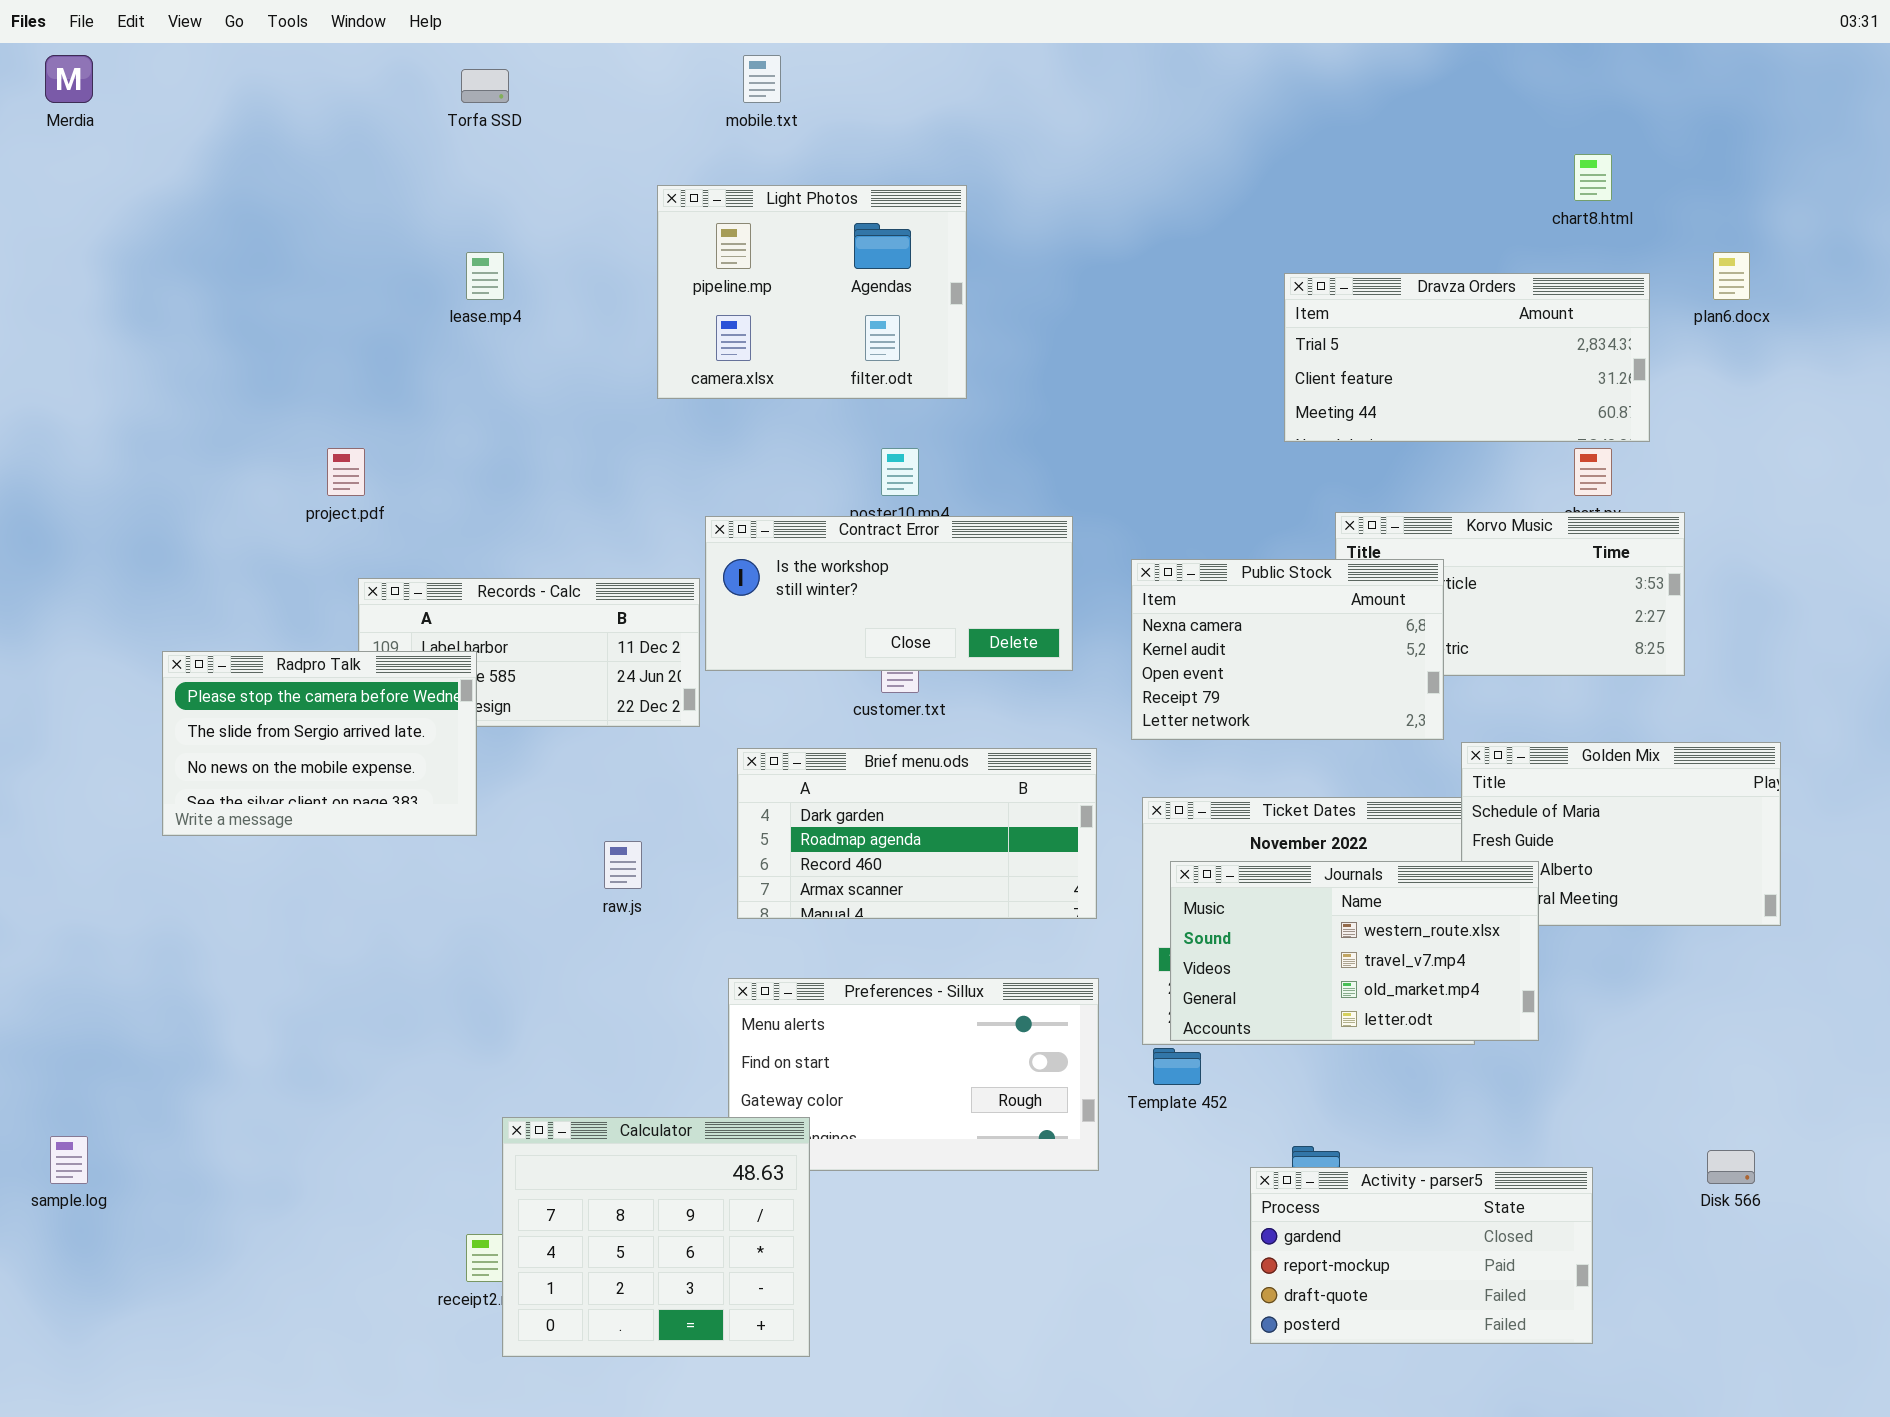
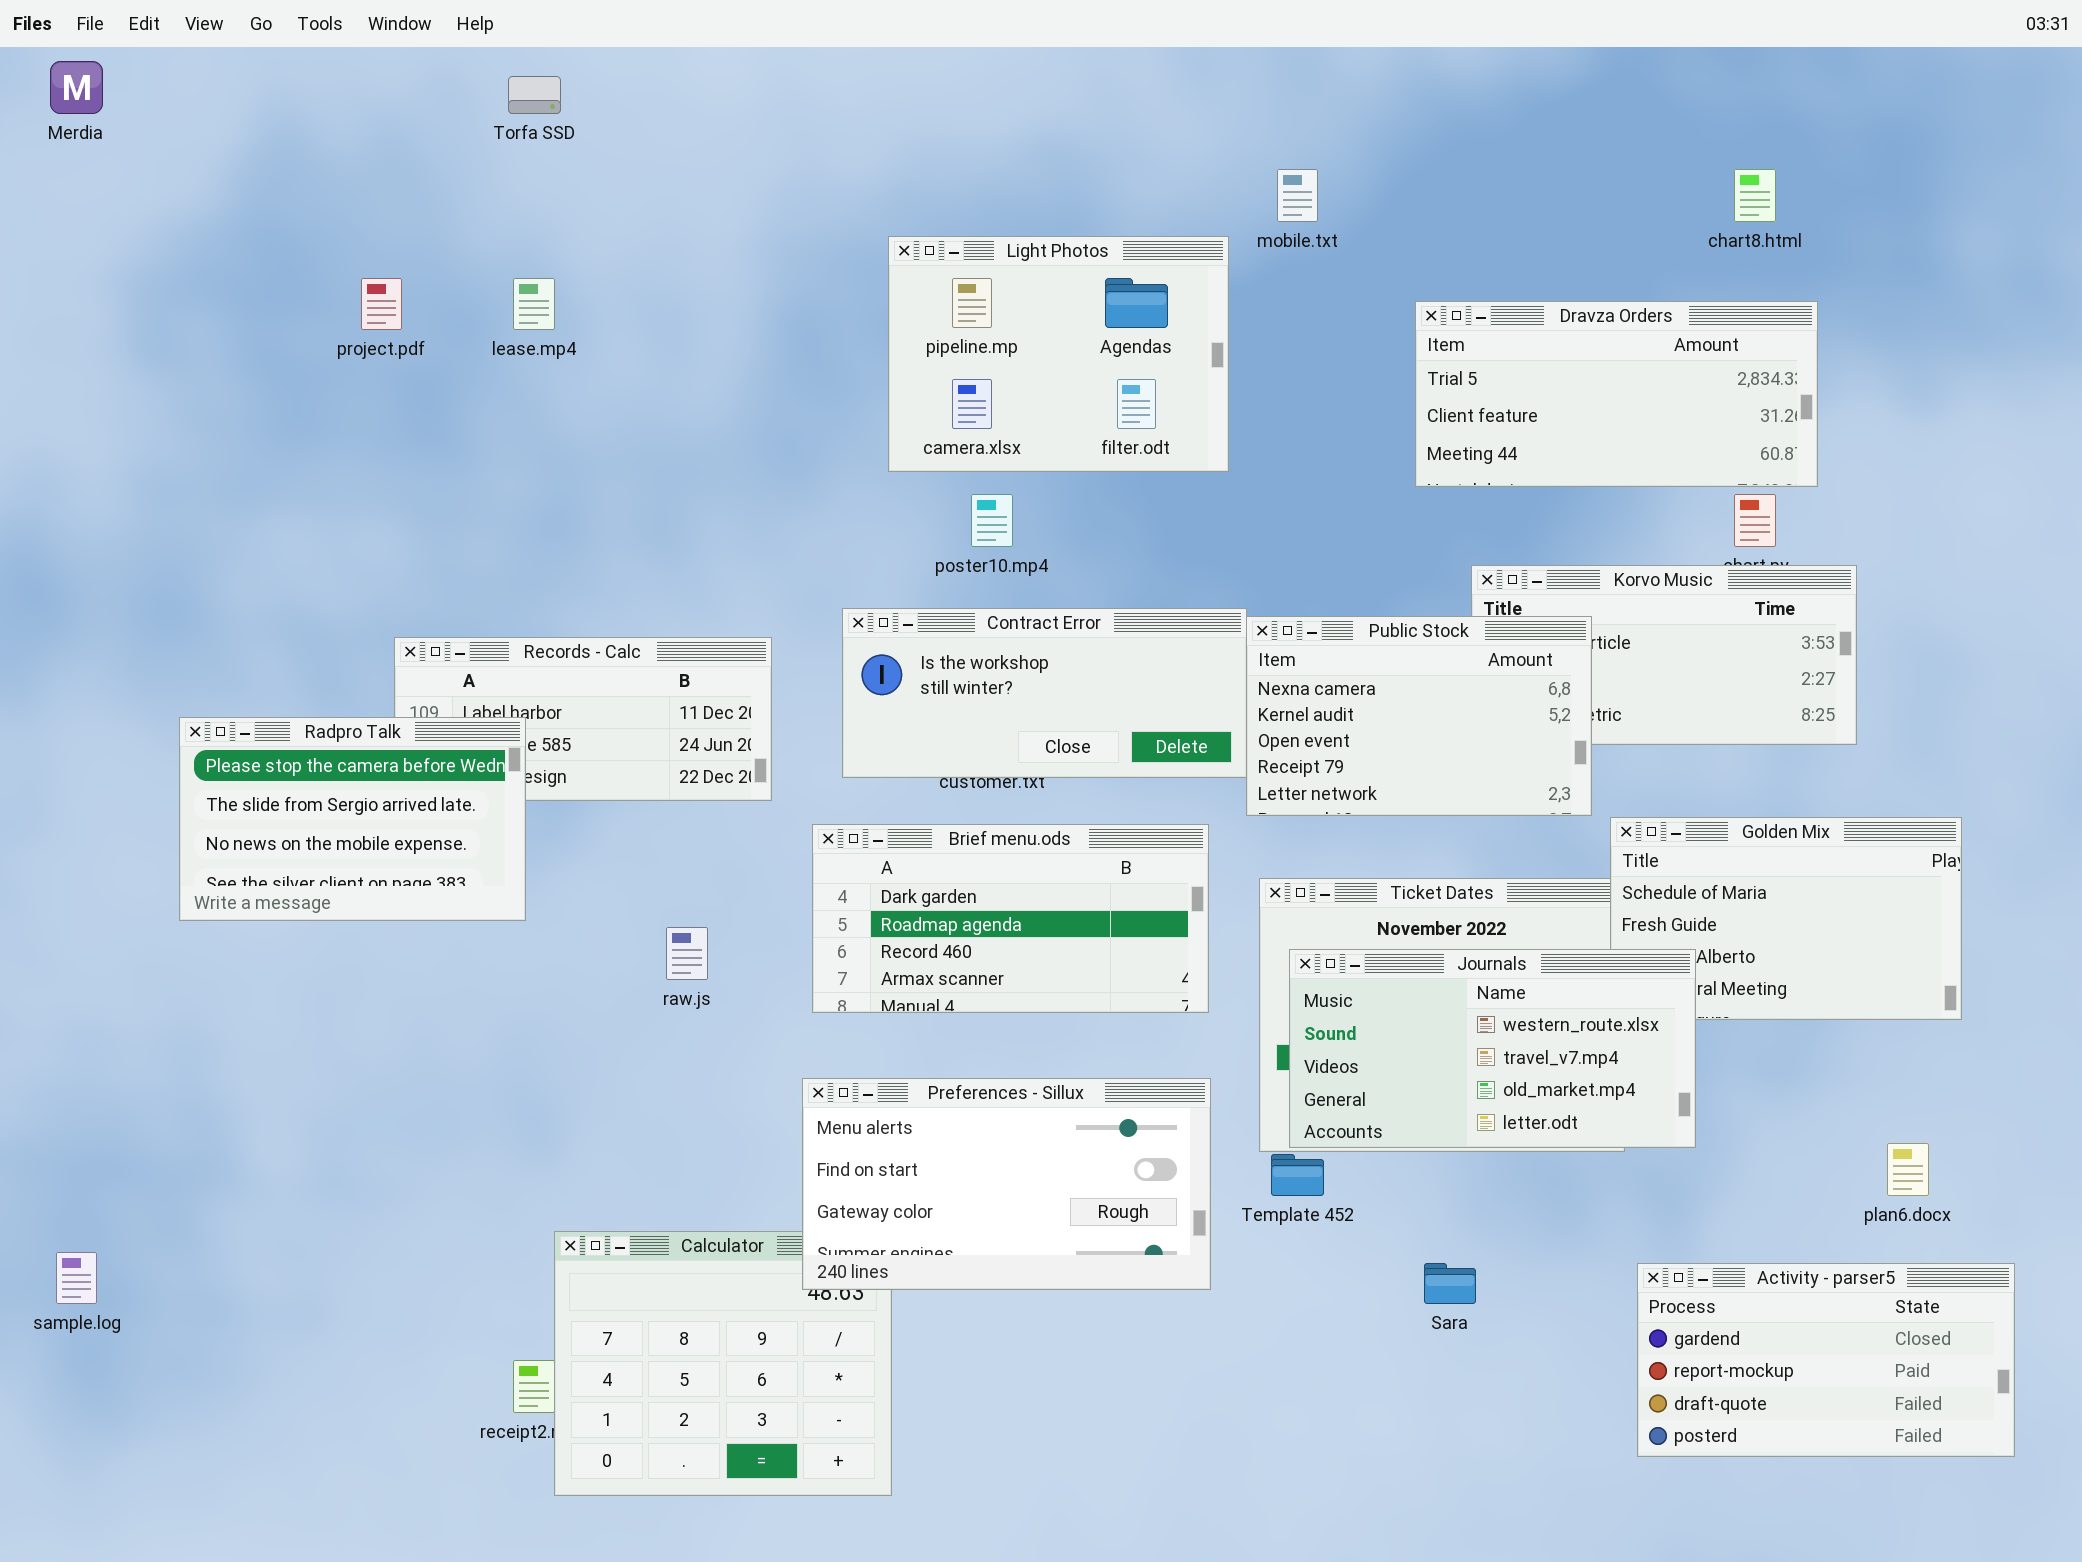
mobile.txt: [743,55,781,103] -> [1277,169,1318,222], moved
Light Photos: [657,185,967,399] -> [888,236,1229,472], moved
plan6.docx: [1713,252,1750,300] -> [1887,1143,1929,1196], moved
project.pdf: [327,448,365,496] -> [361,278,402,330], moved
Contract Error: [705,516,1073,671] -> [842,608,1247,778], moved
Preferences - Sillux: [728,978,1099,1171] -> [802,1078,1211,1290], raised
Activity - parser5: [1250,1167,1593,1344] -> [1637,1263,2015,1457], moved

